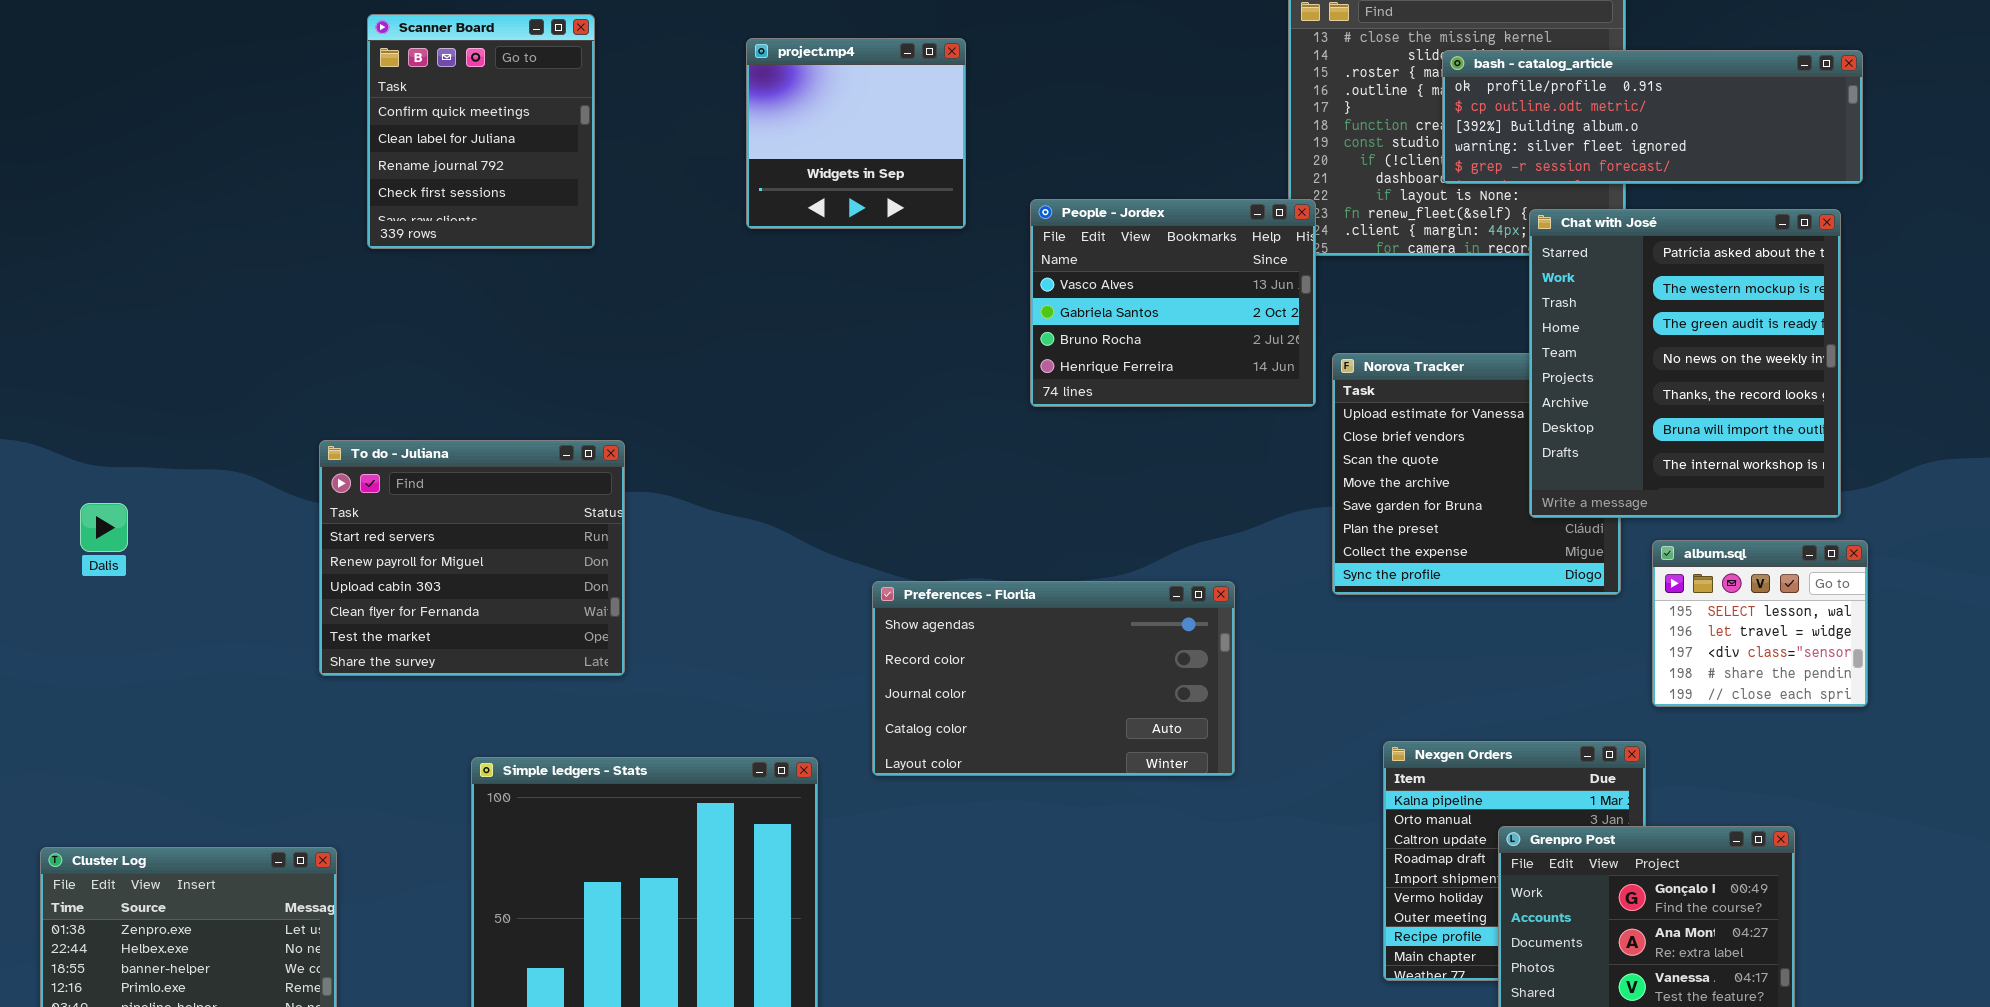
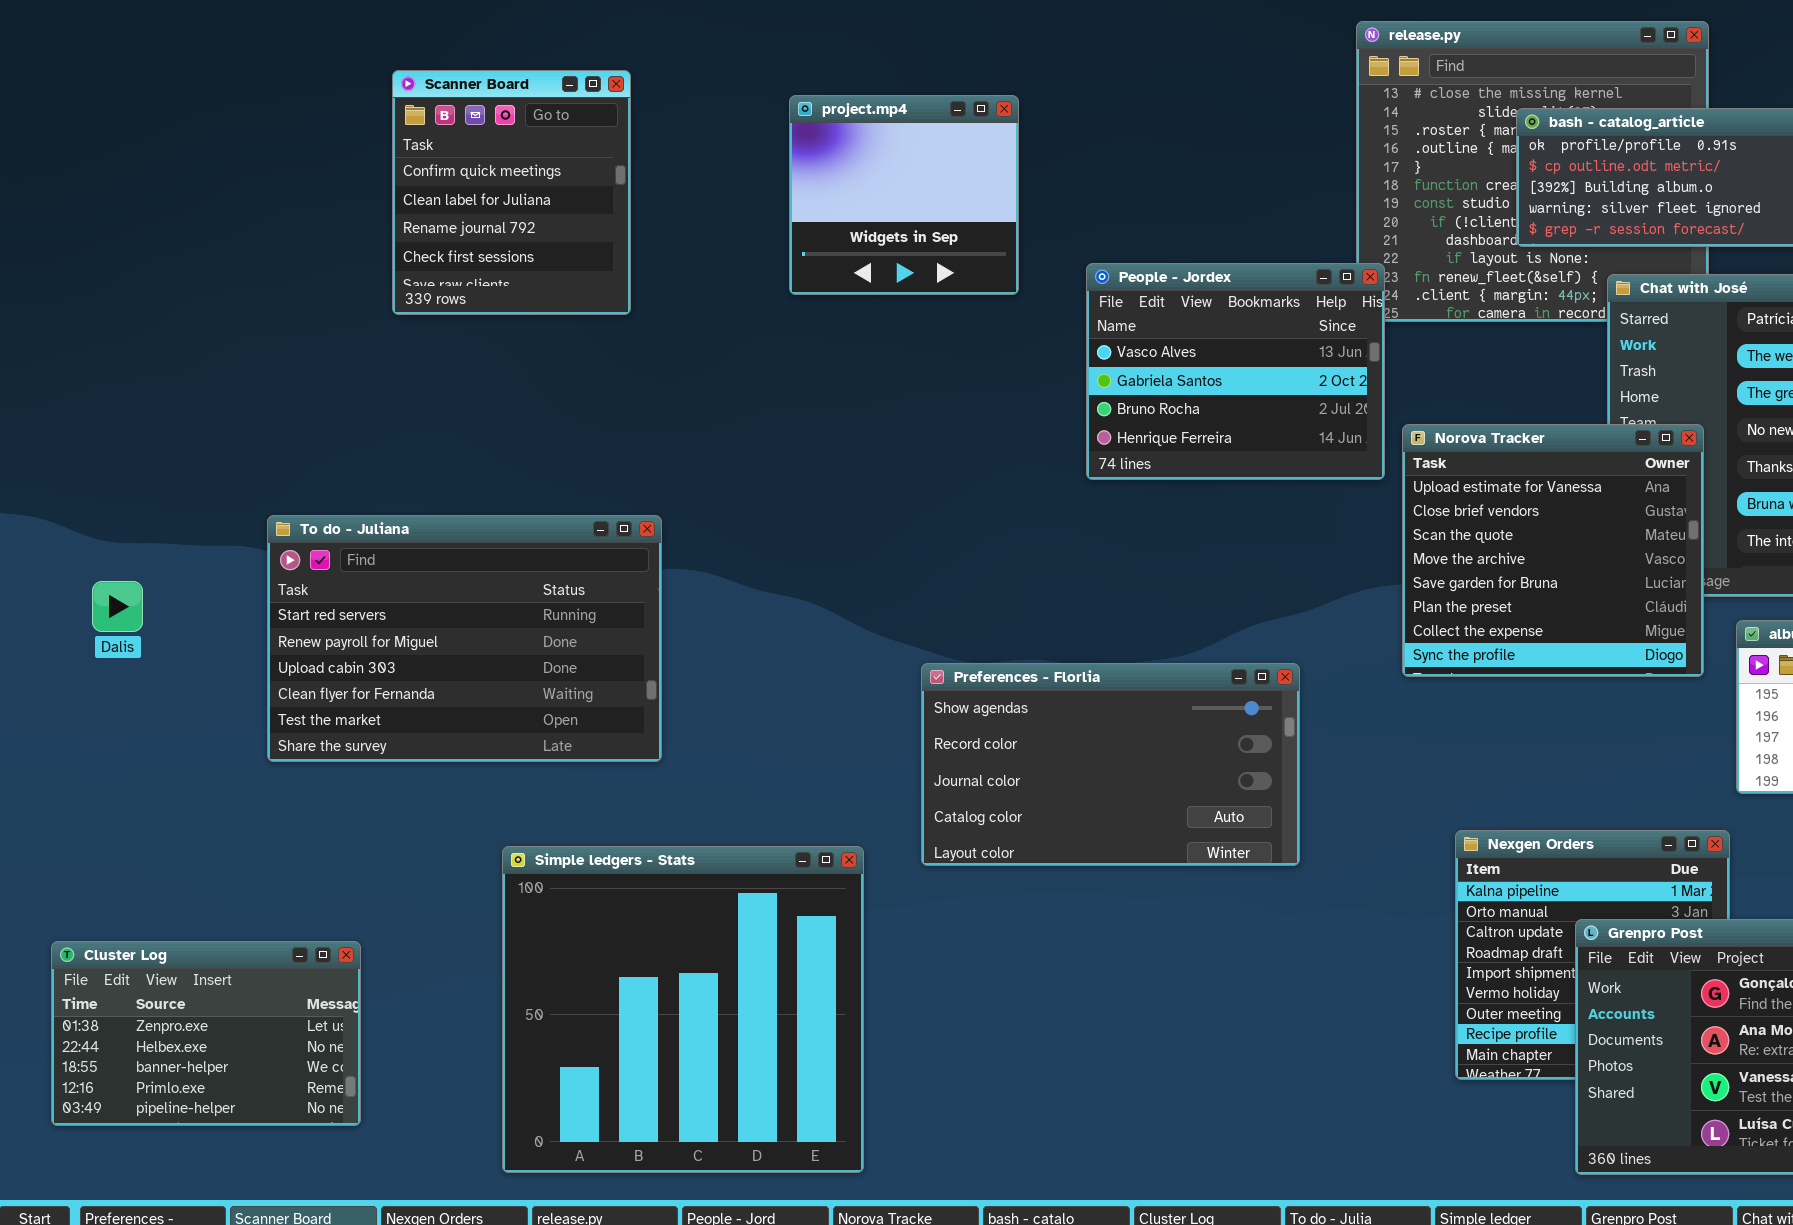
Norova Tracker: [1332,353,1621,595] -> [1402,424,1704,677], raised
To do - Juliana: [319,440,625,676] -> [267,515,662,762], resized

